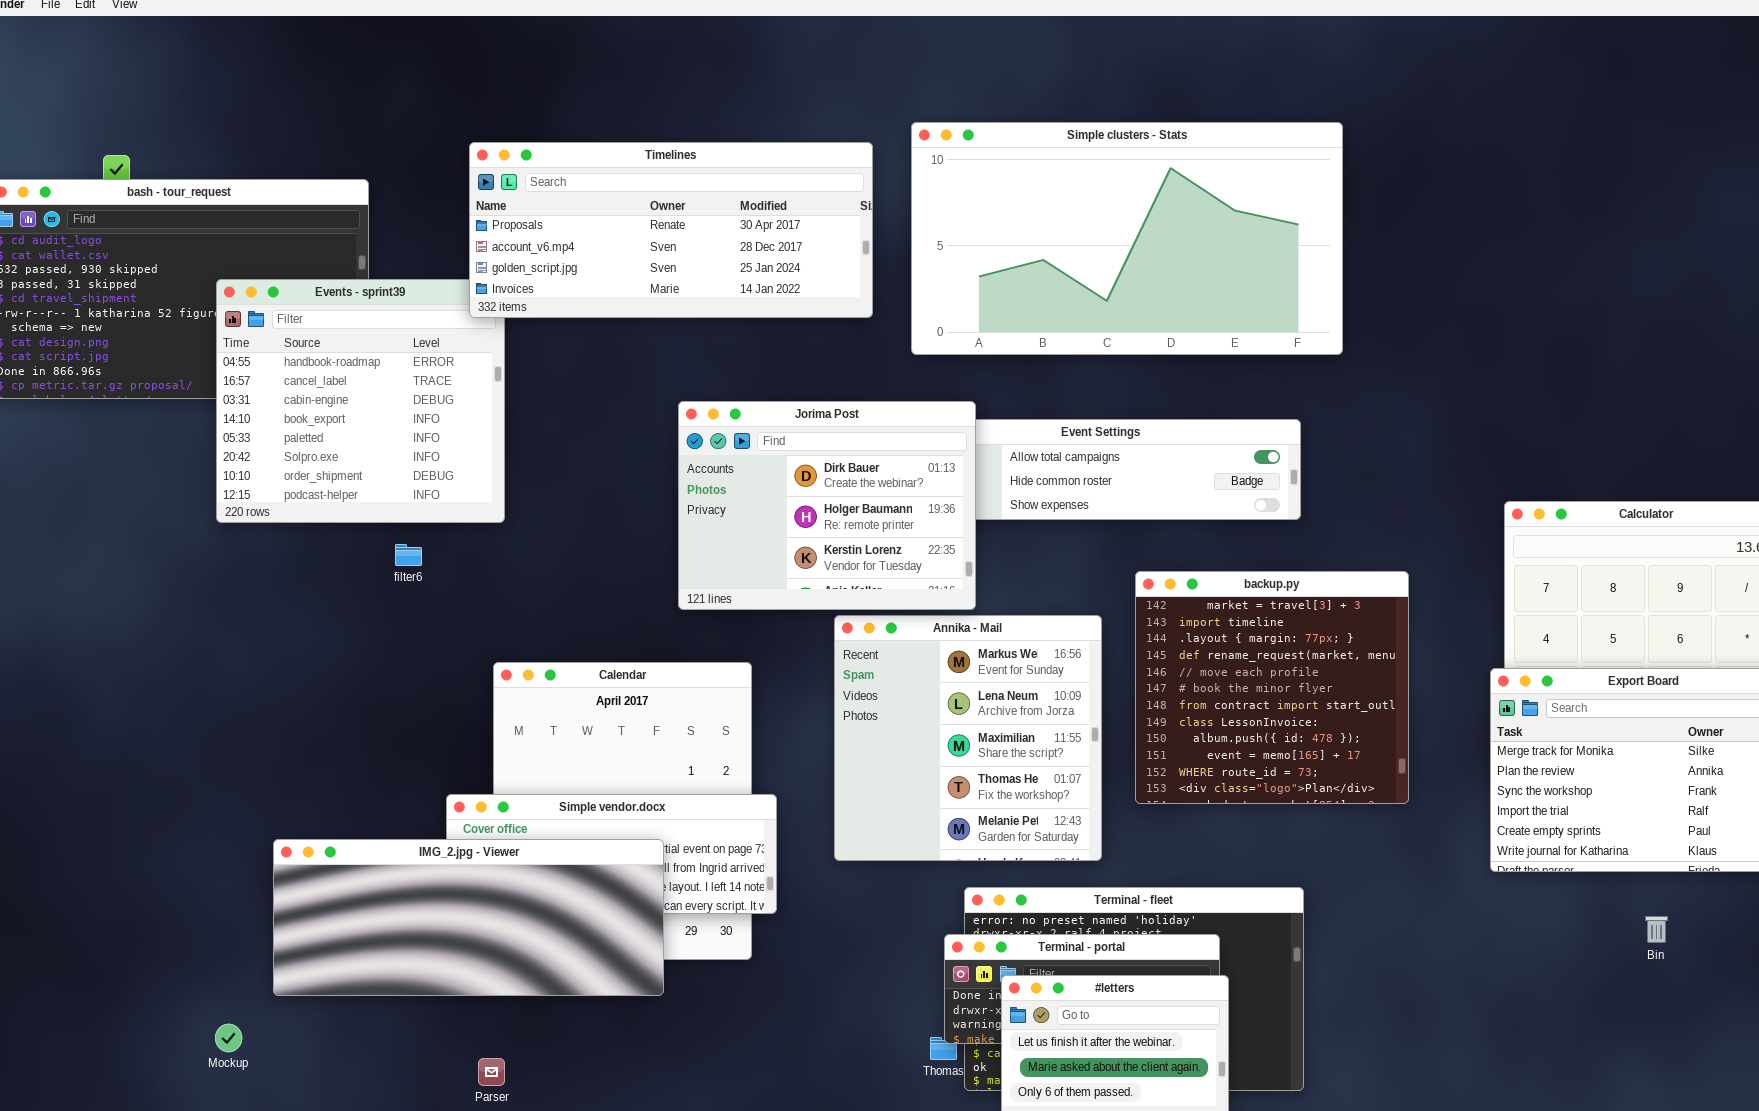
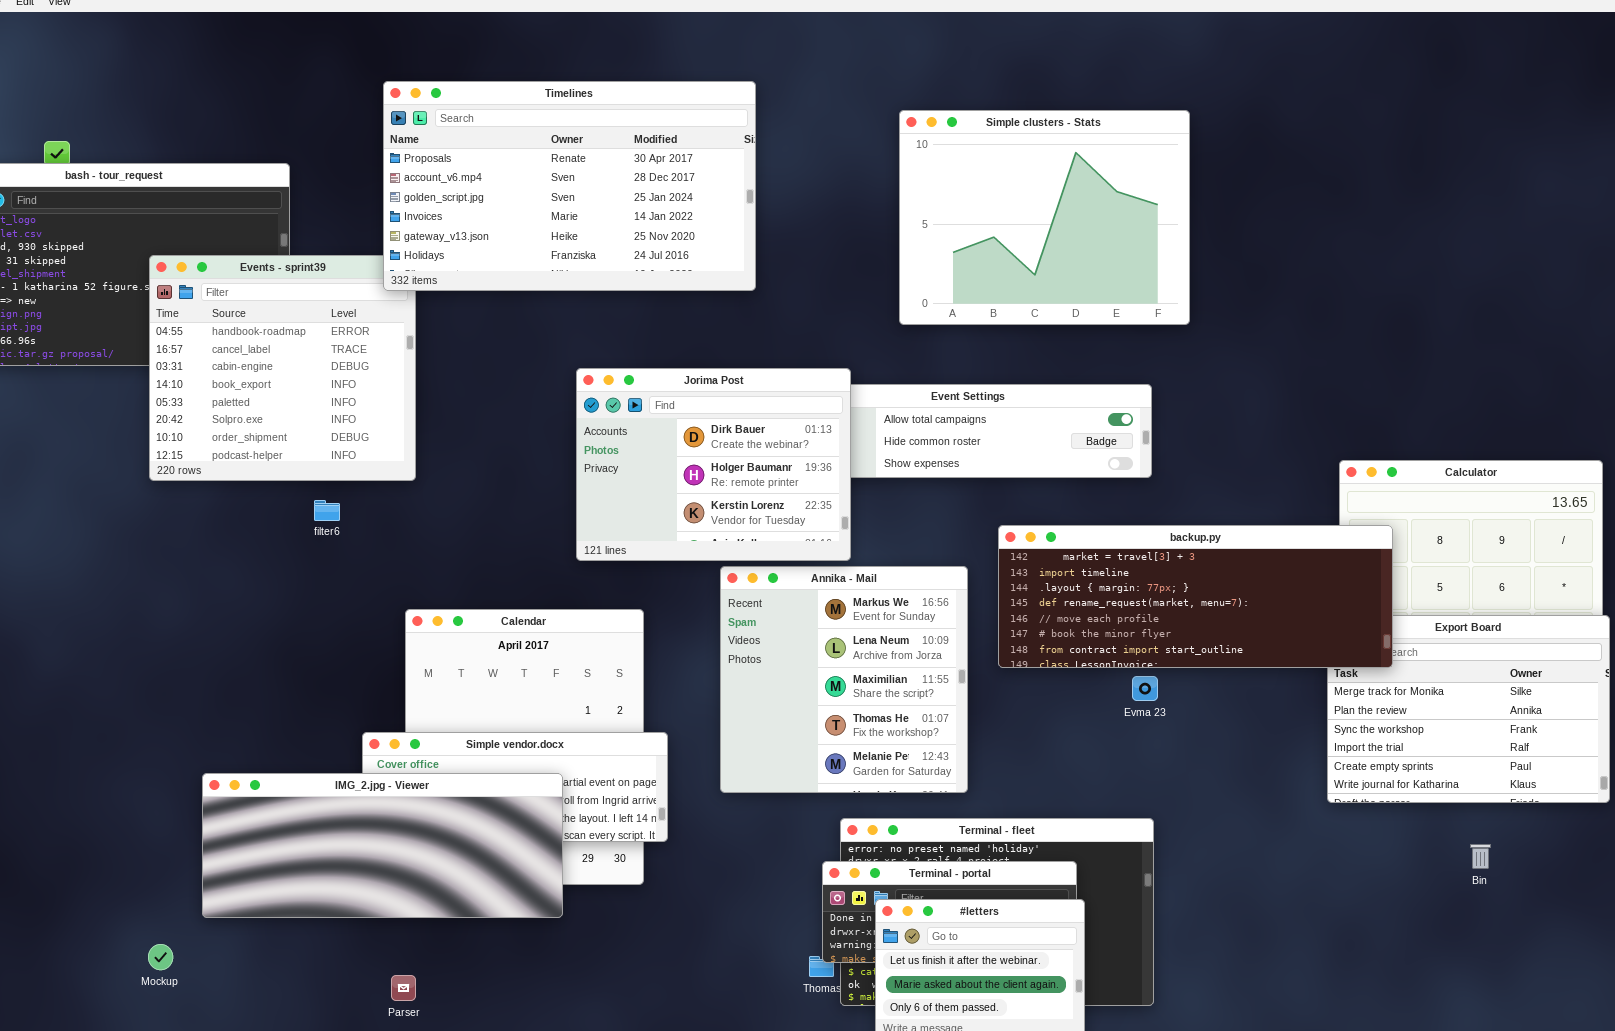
Simple clusters - Stats: [911,122,1343,355] -> [899,110,1190,325], resized
Timelines: [469,142,873,318] -> [383,81,756,291], resized
backup.py: [1135,571,1409,804] -> [998,525,1393,668], resized

